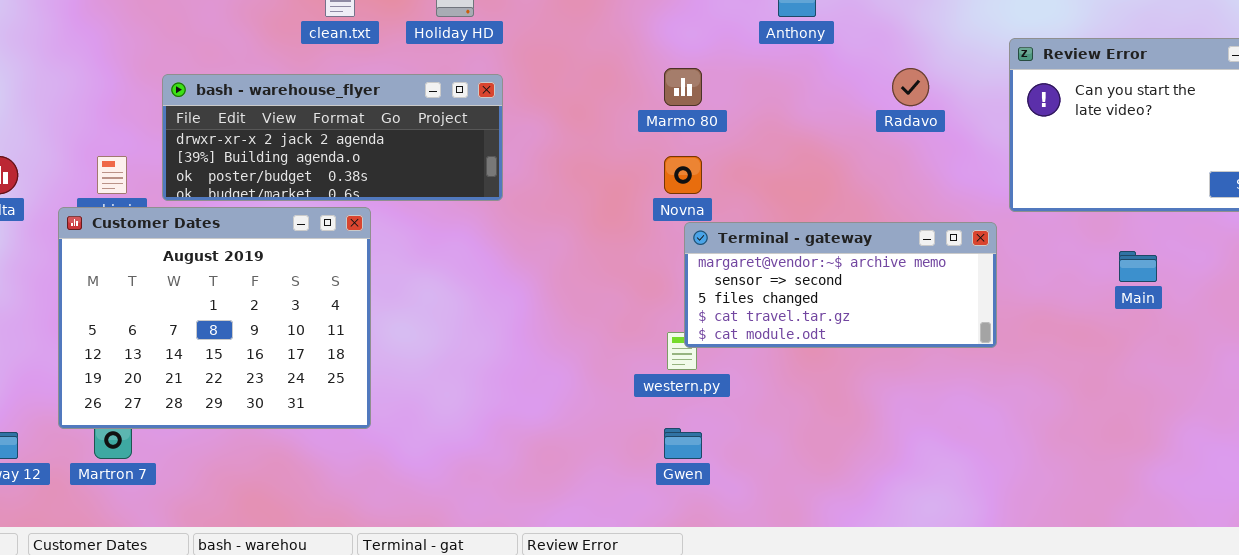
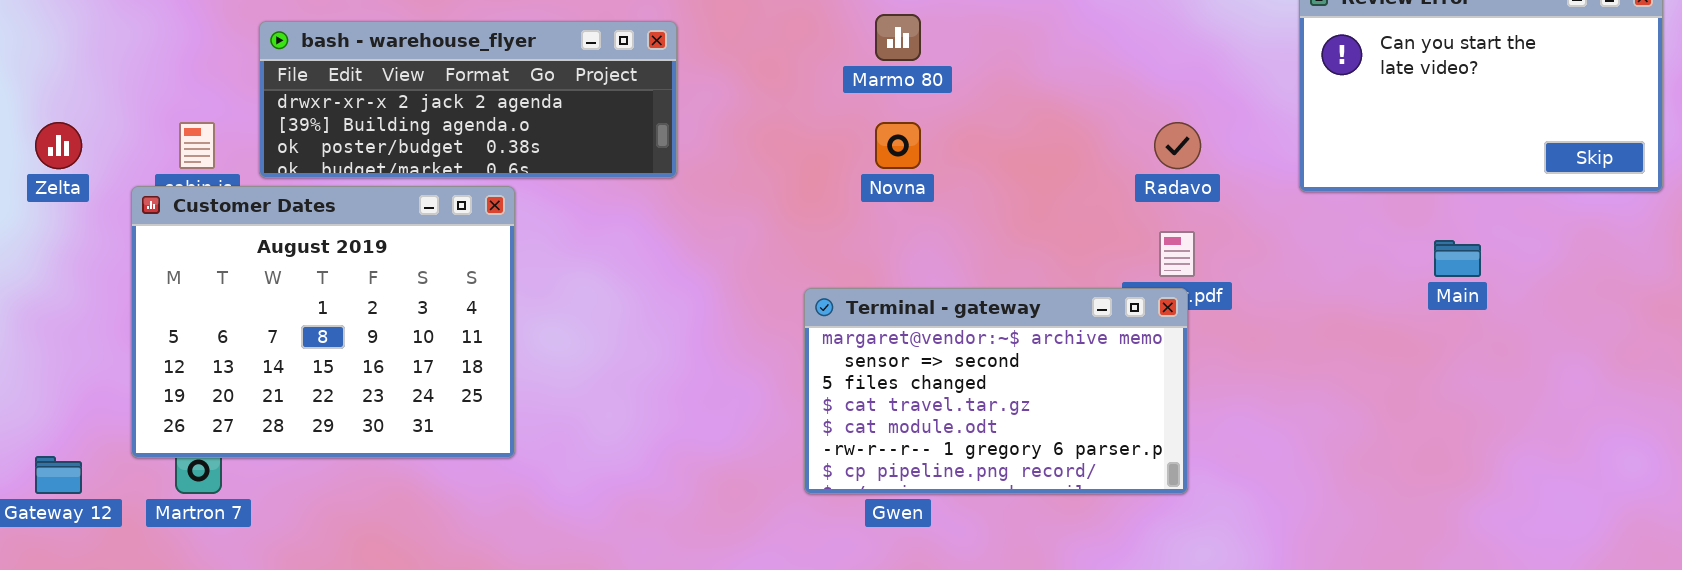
Radavo: [892,68,929,106] -> [1154,122,1201,169], moved
Terminal - gateway: [684,222,997,348] -> [804,288,1188,494], moved, resized

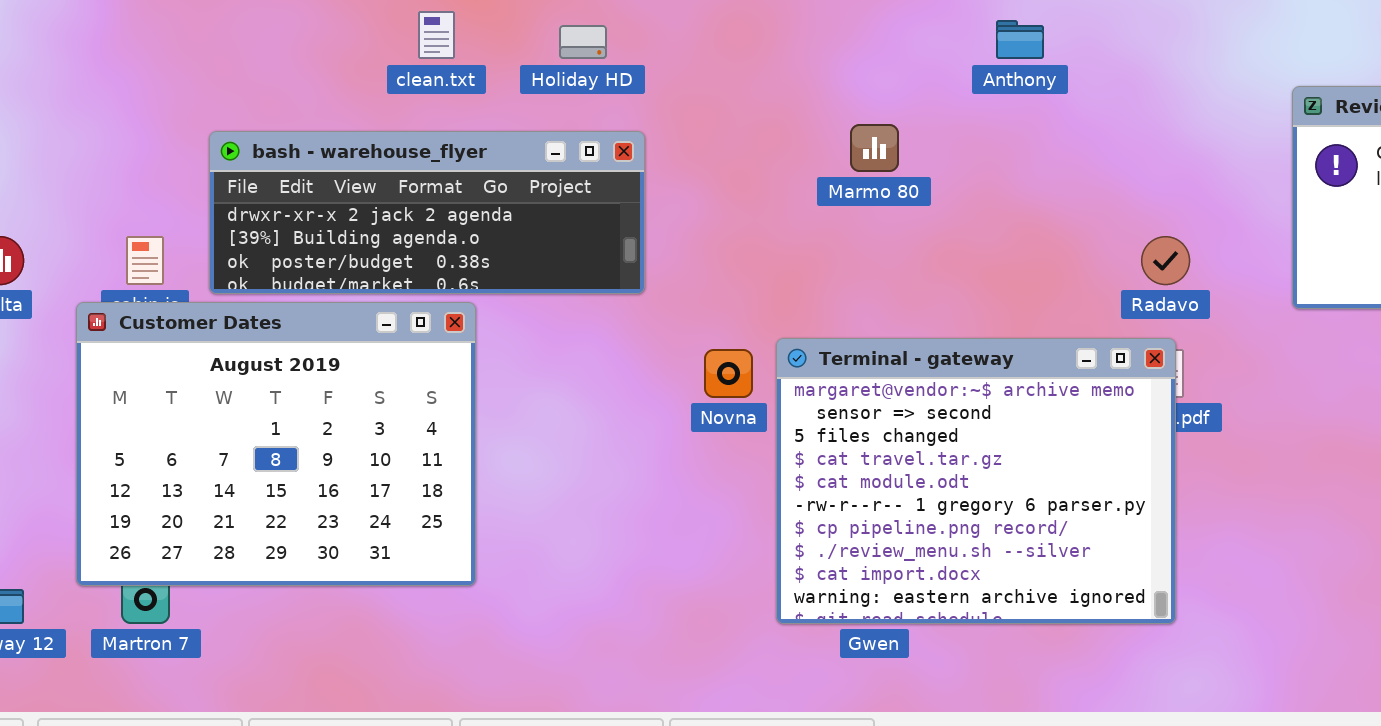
Novna: [875,122,921,169] -> [704,349,753,398], moved
Terminal - gateway: [804,288,1188,494] -> [776,338,1176,624], resized

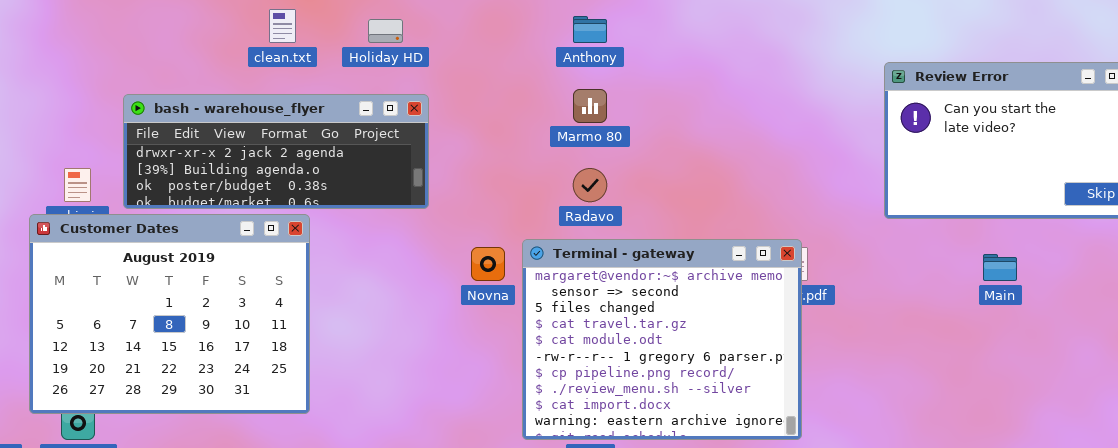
Anthony: [996,20,1044,59] -> [573,16,607,43], moved
Radavo: [1141,236,1190,285] -> [573,168,607,202], moved

